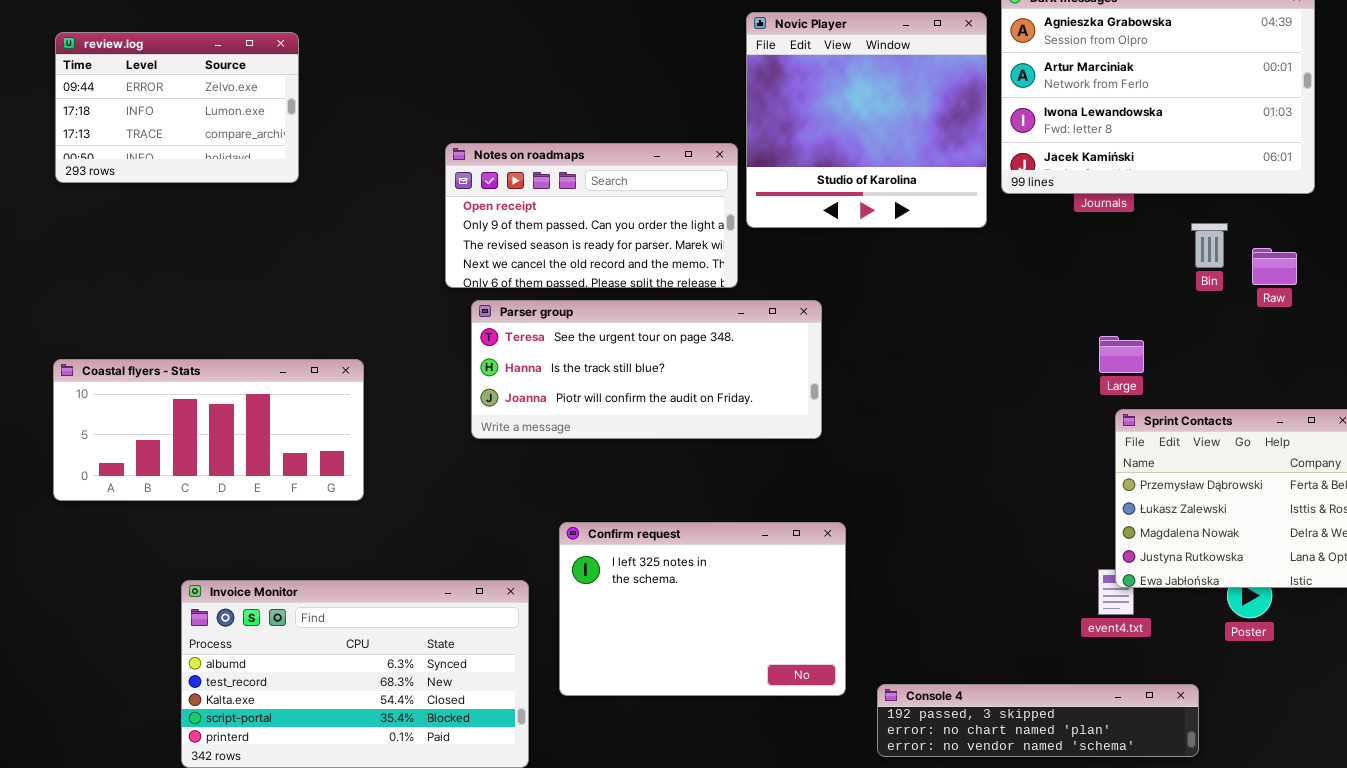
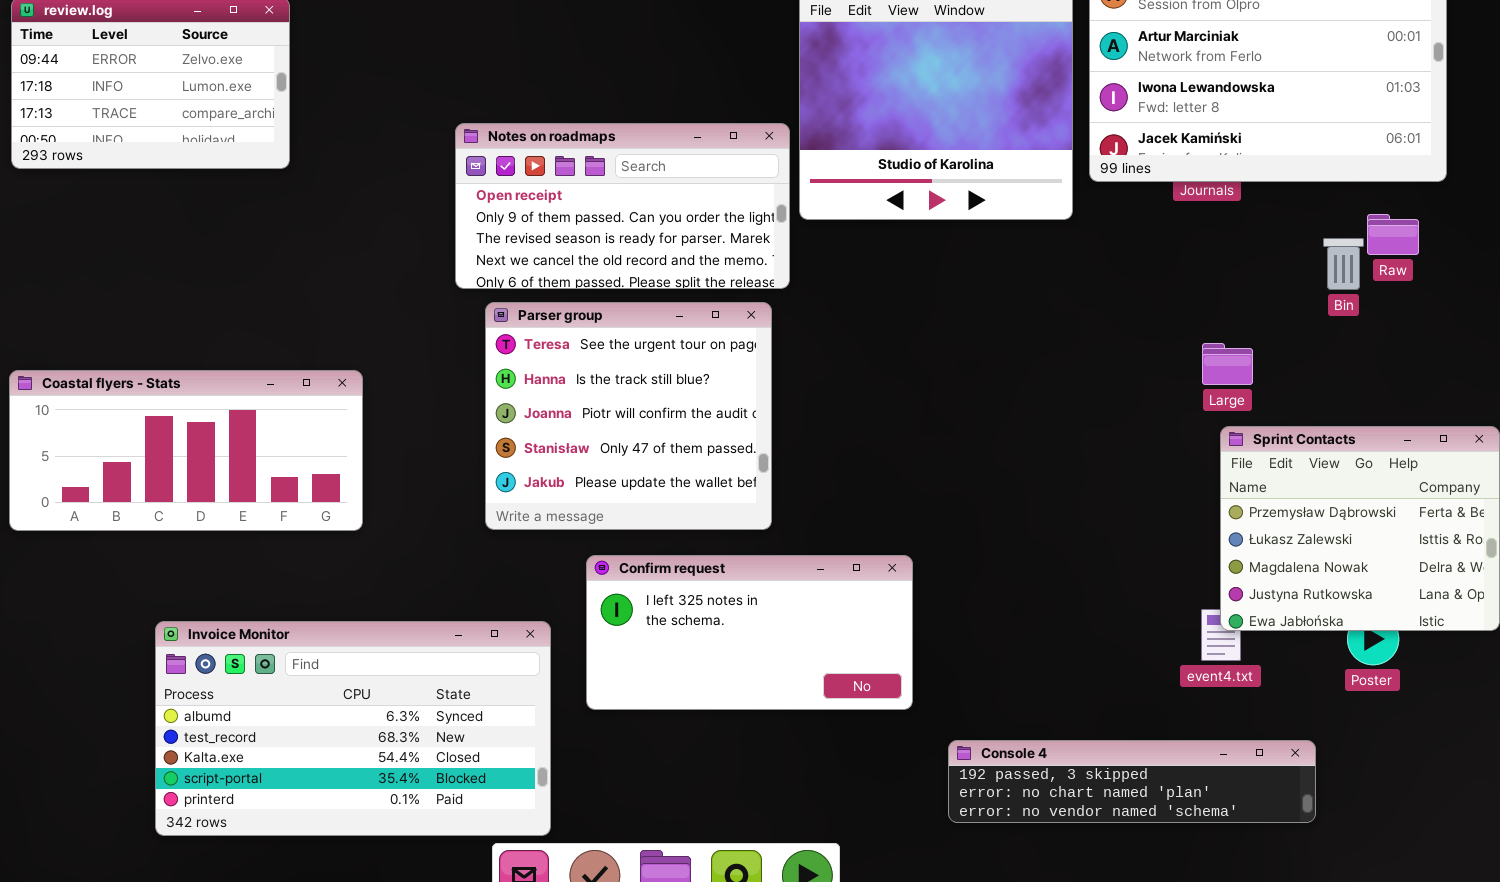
Bin: [1191,223,1228,268] -> [1323,238,1364,290], moved
Raw: [1252,248,1297,285] -> [1367,214,1419,255], moved
Parser group: [471,300,822,439] -> [485,302,772,530], resized
Confirm request: [559,522,846,696] -> [586,555,913,710], resized

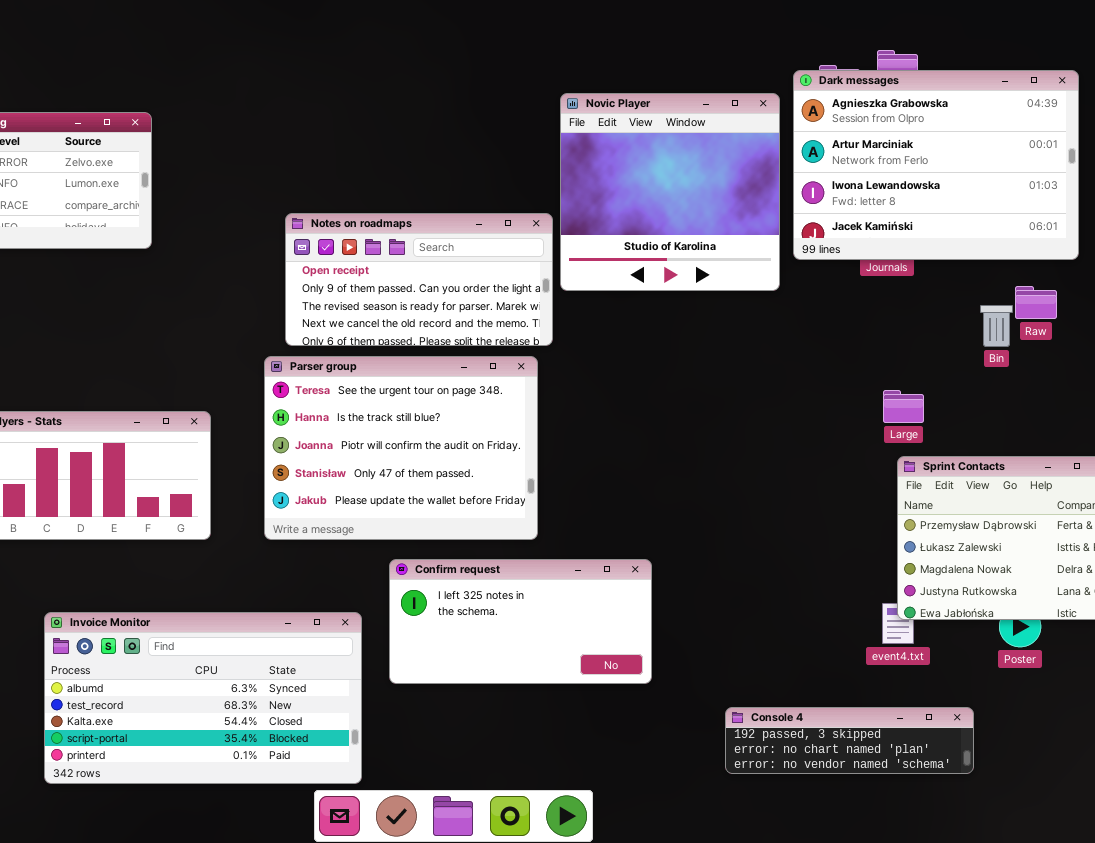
Parser group: [485,302,772,530] -> [264,356,538,540], resized
Console 4: [948,740,1316,823] -> [725,707,974,774], resized

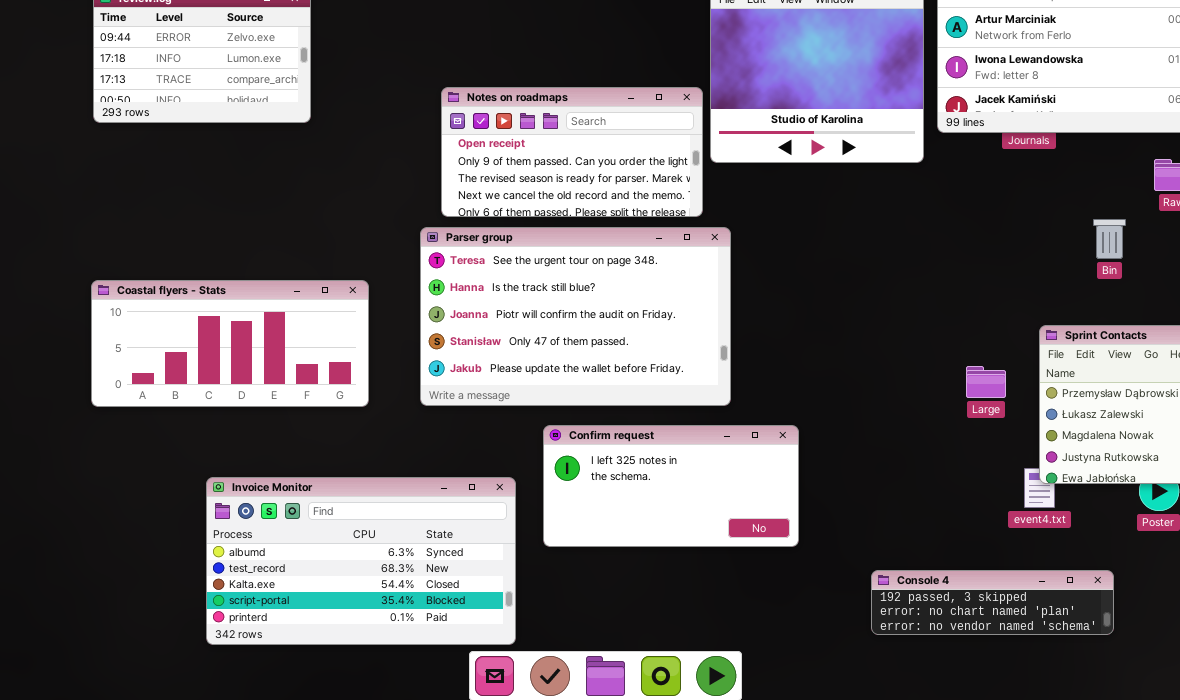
Bin: [980,305,1013,347] -> [1093,219,1126,259], moved
Parser group: [264,356,538,540] -> [420,227,731,406], resized
Large: [883,390,924,423] -> [966,366,1006,398], moved

